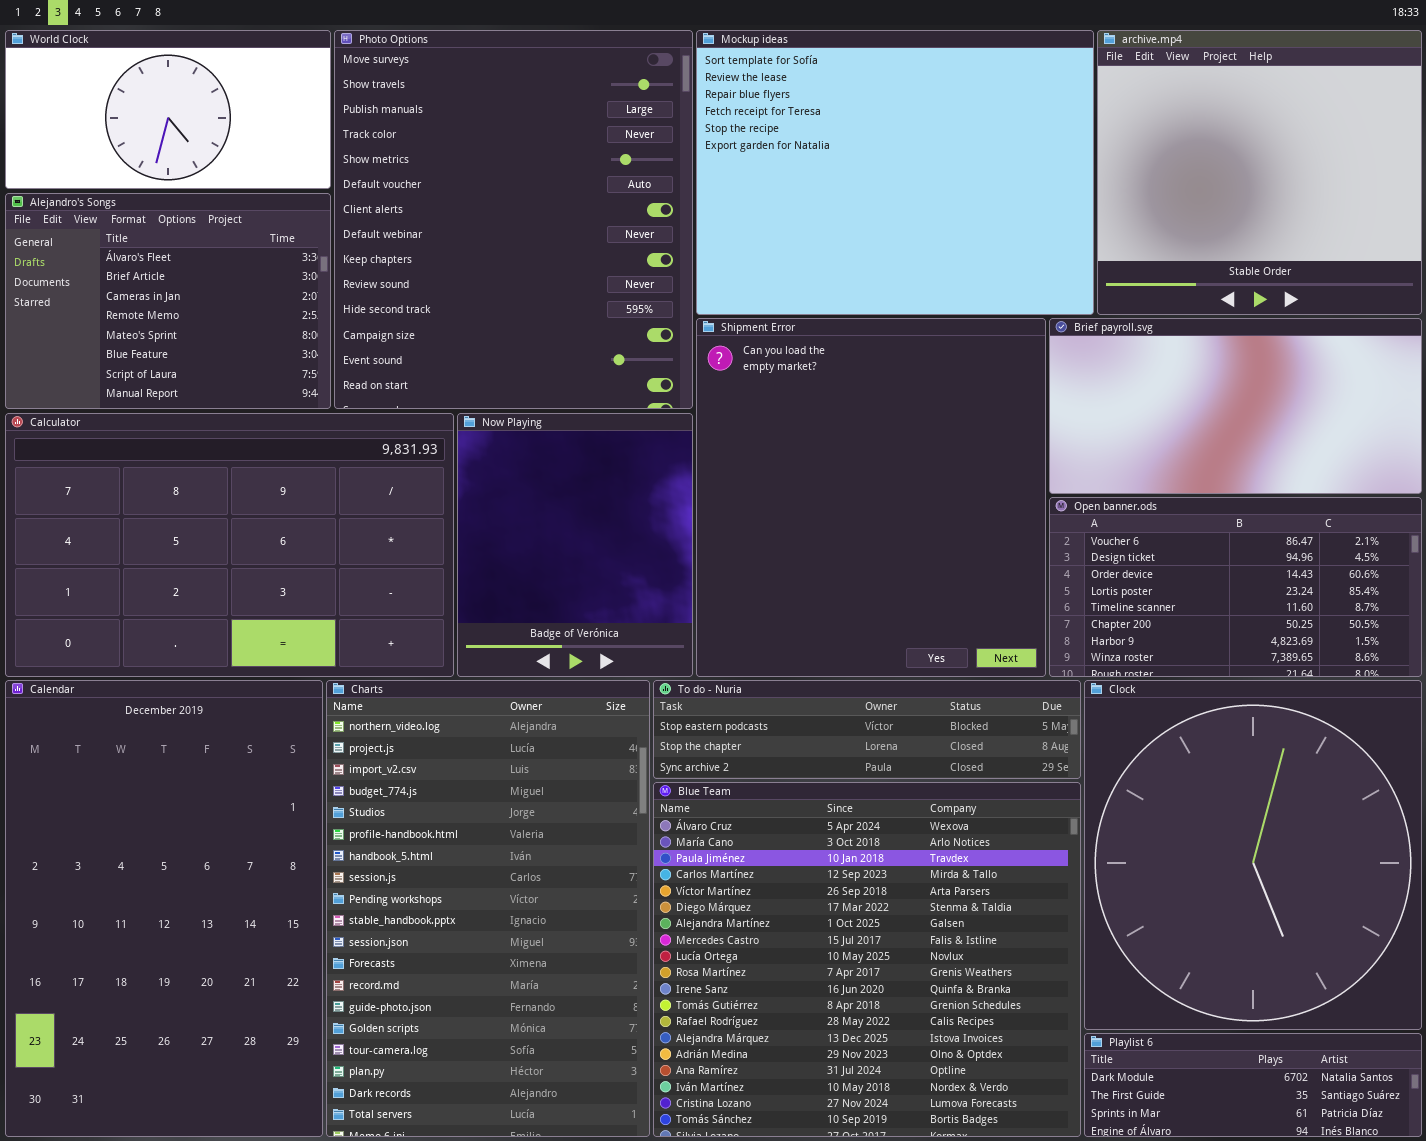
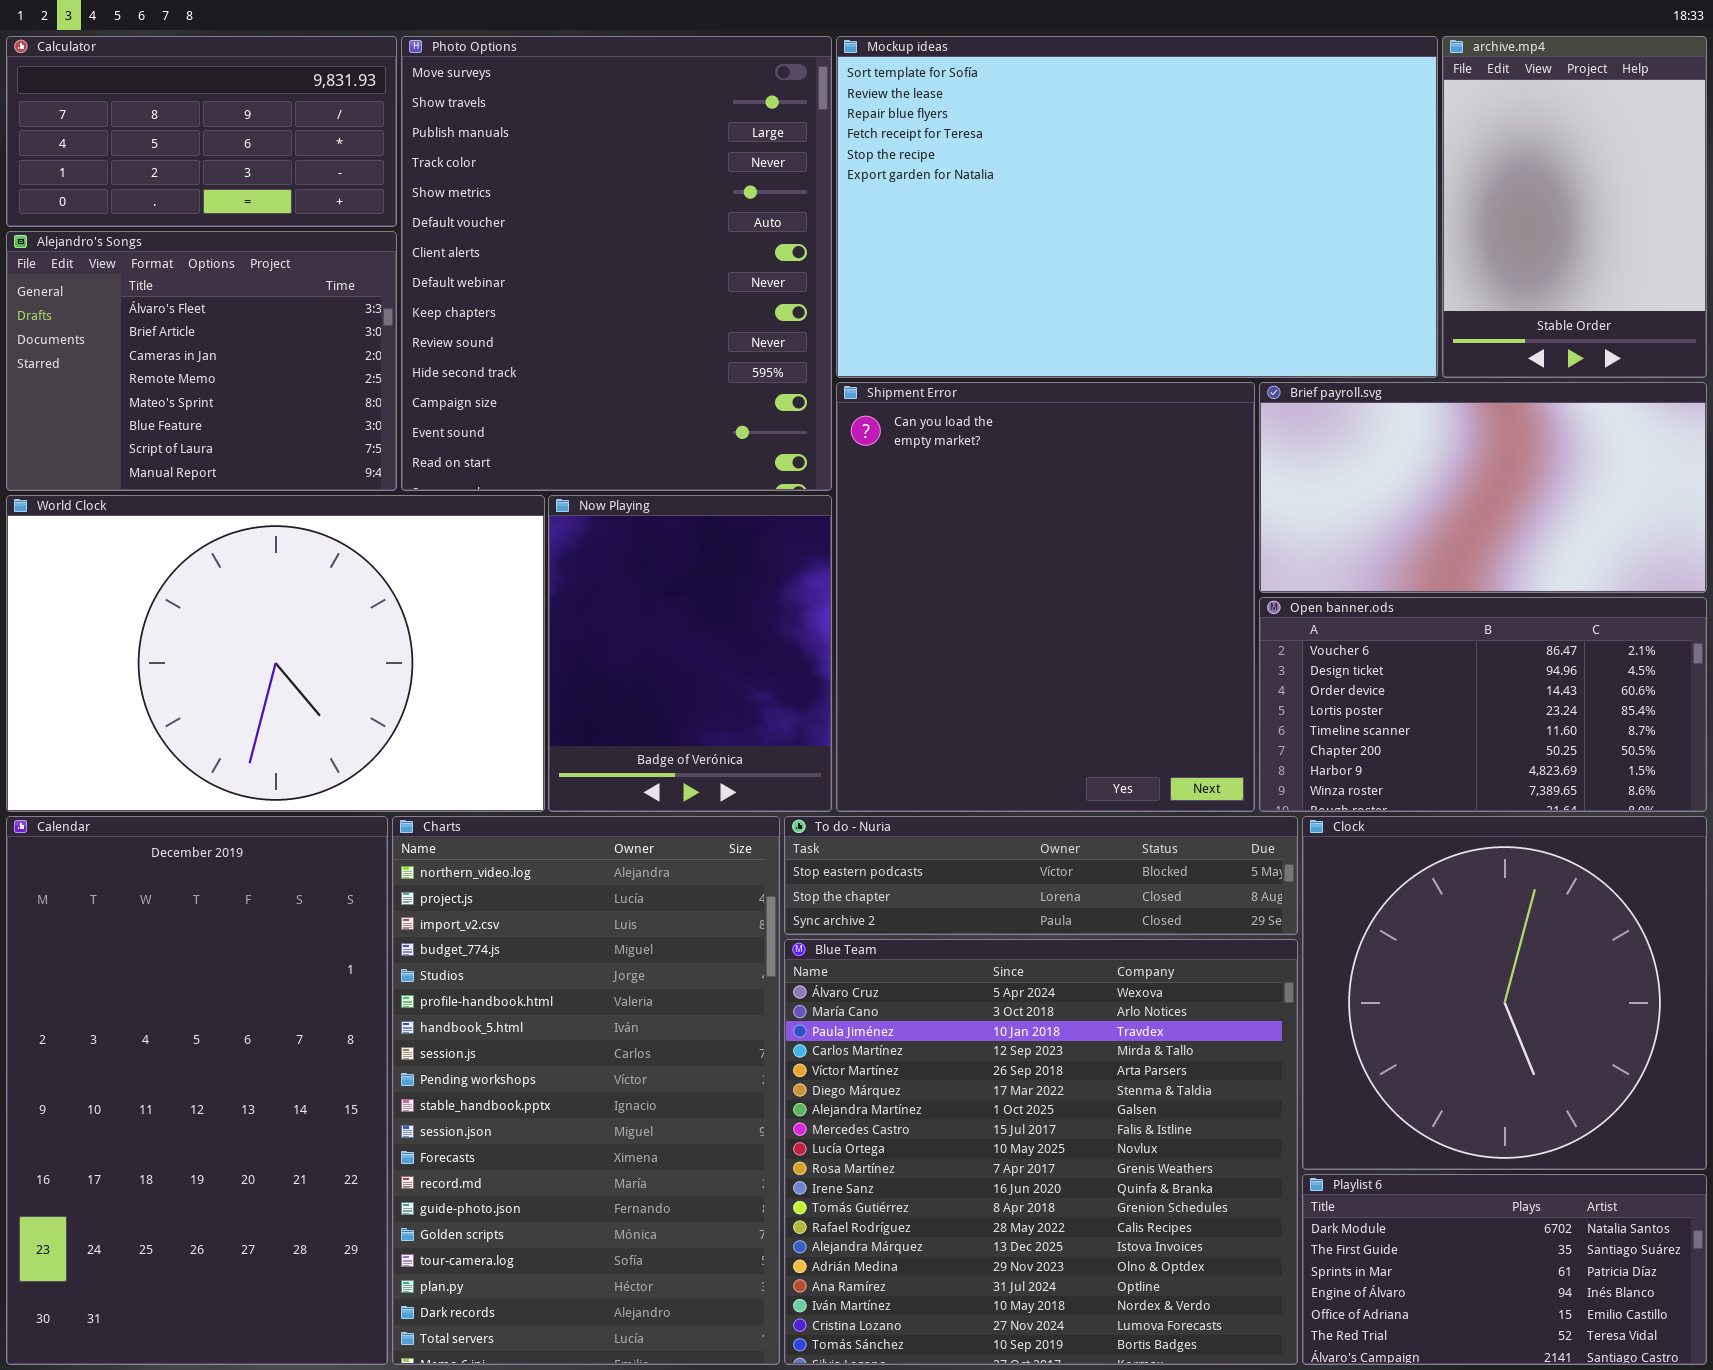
World Clock: [5,30,331,189] -> [6,495,545,812], moved, resized
Mockup ideas: [696,30,1094,315] -> [836,36,1438,378], resized
archive.mp4: [1097,30,1422,315] -> [1442,36,1707,378], resized
Calculator: [5,413,454,677] -> [6,36,397,227], moved, resized
Clock: [1084,680,1422,1030] -> [1302,816,1707,1170], resized
Playlist 6: [1084,1033,1422,1137] -> [1302,1174,1707,1365], resized

